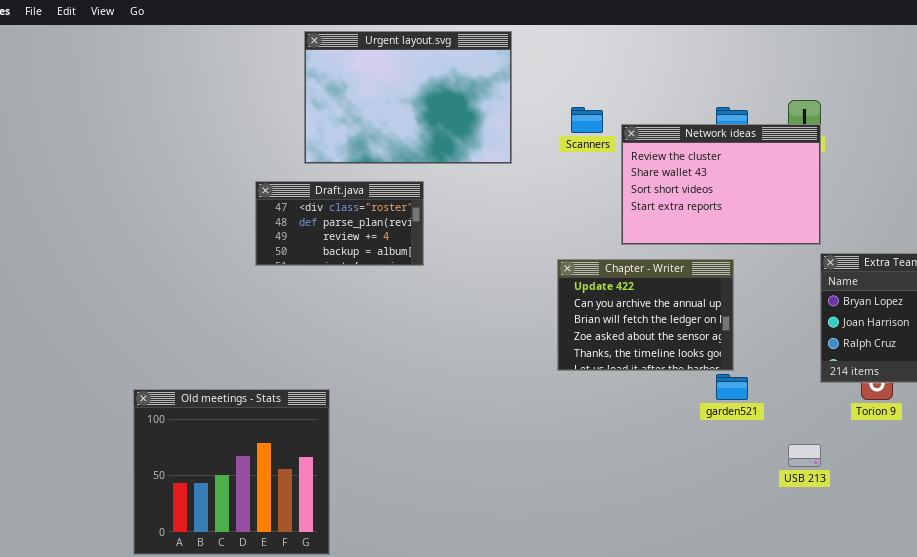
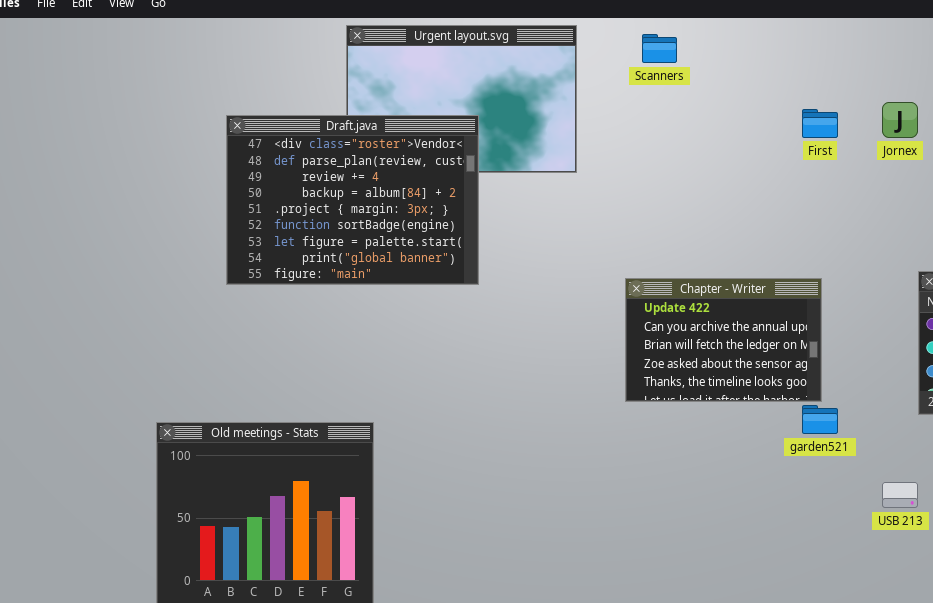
Scanners: [571,107,603,133] -> [642,34,677,63], moved
Network ideas: [621,124,821,245] -> none, closed
Draft.java: [255,181,424,266] -> [226,115,479,285], resized

